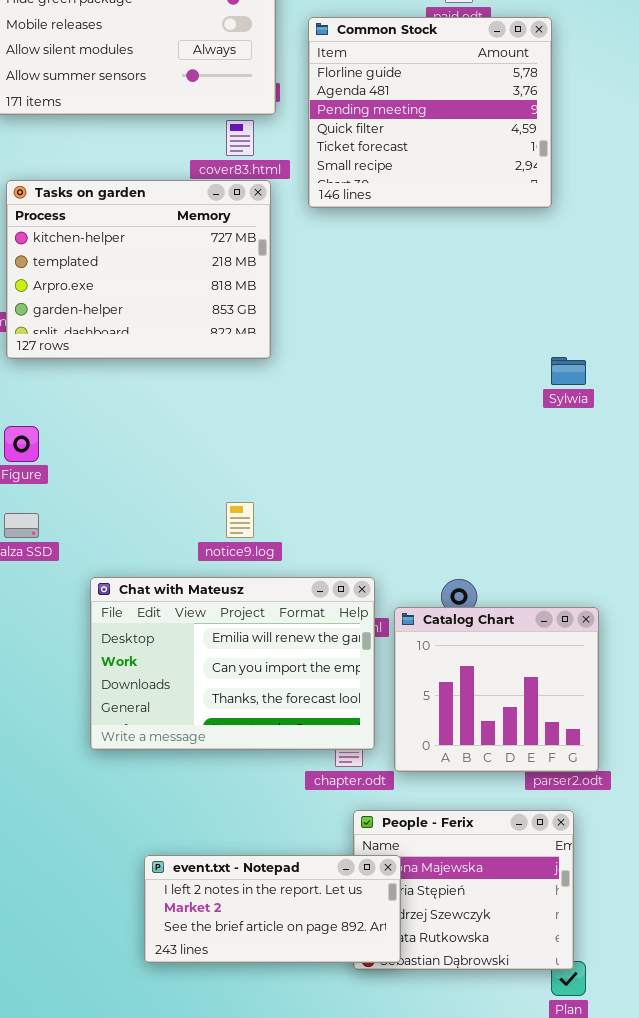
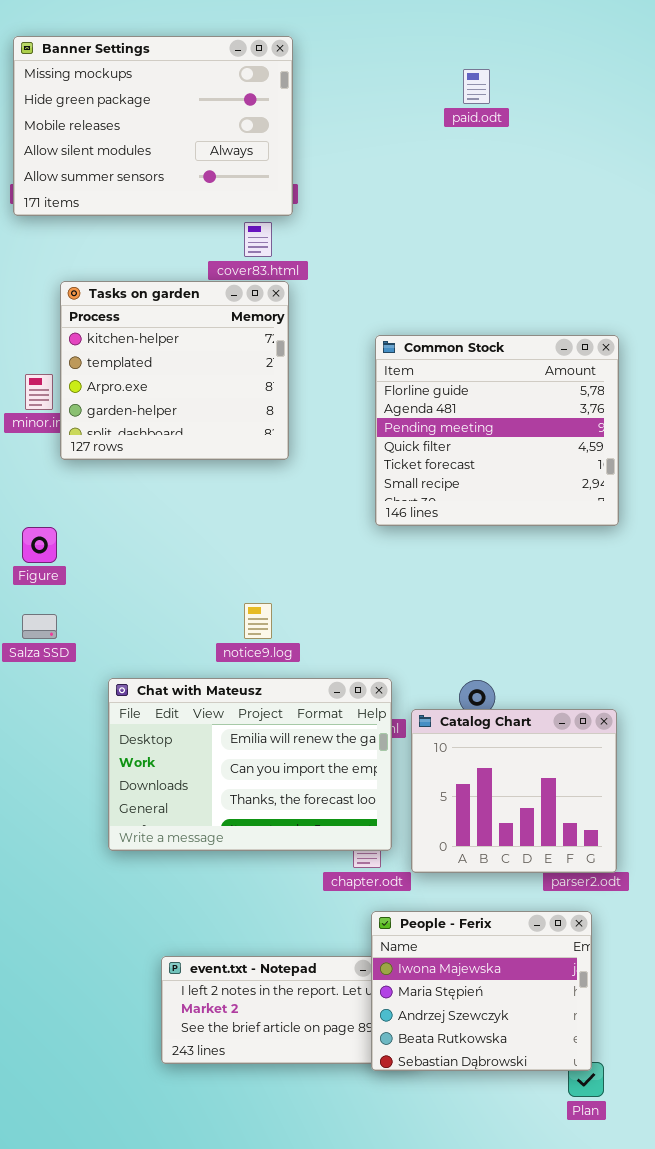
Common Stock: [308,17,552,208] -> [375,335,619,526], moved
Tasks on garden: [6,180,271,359] -> [60,281,289,460], resized
People - Ferix: [353,810,574,970] -> [371,911,592,1071], raised

